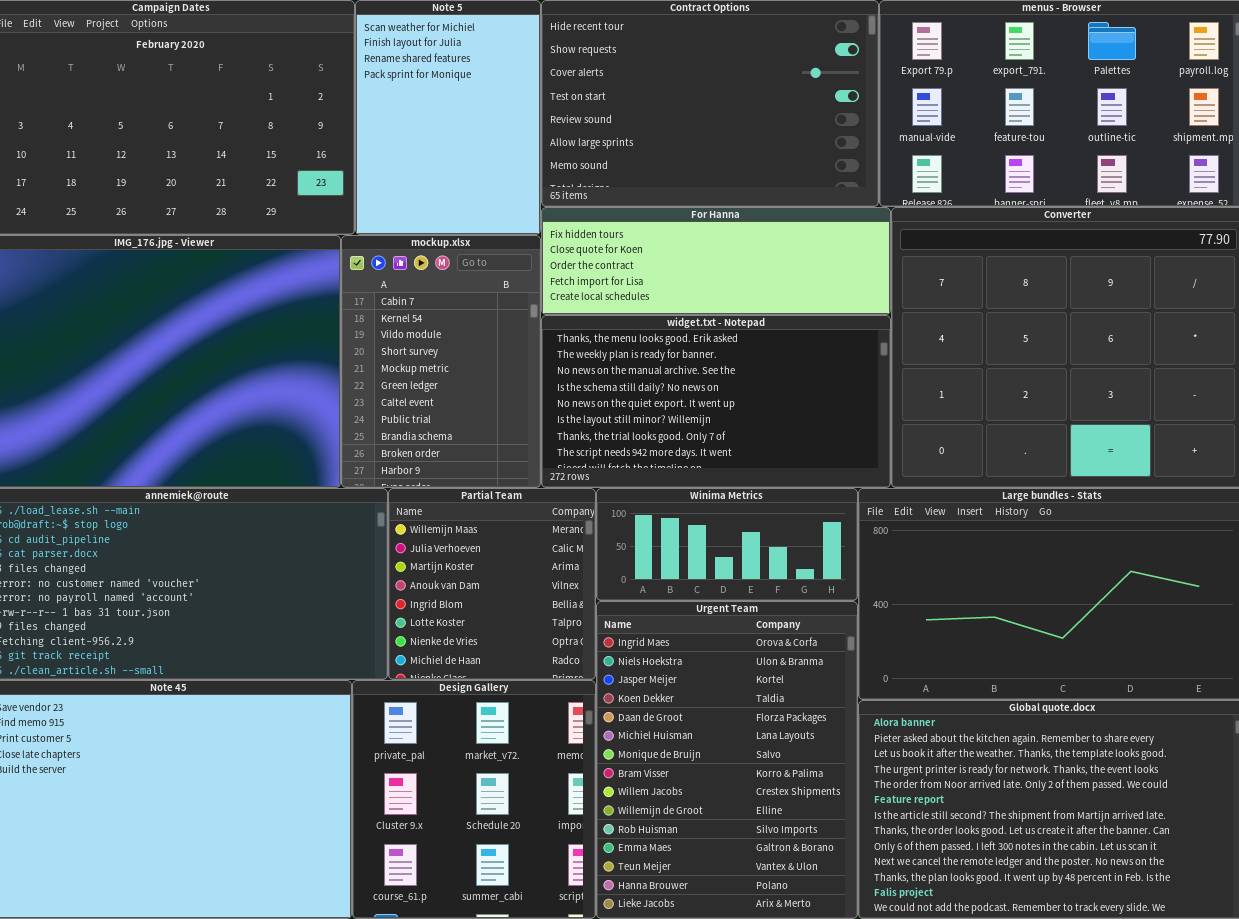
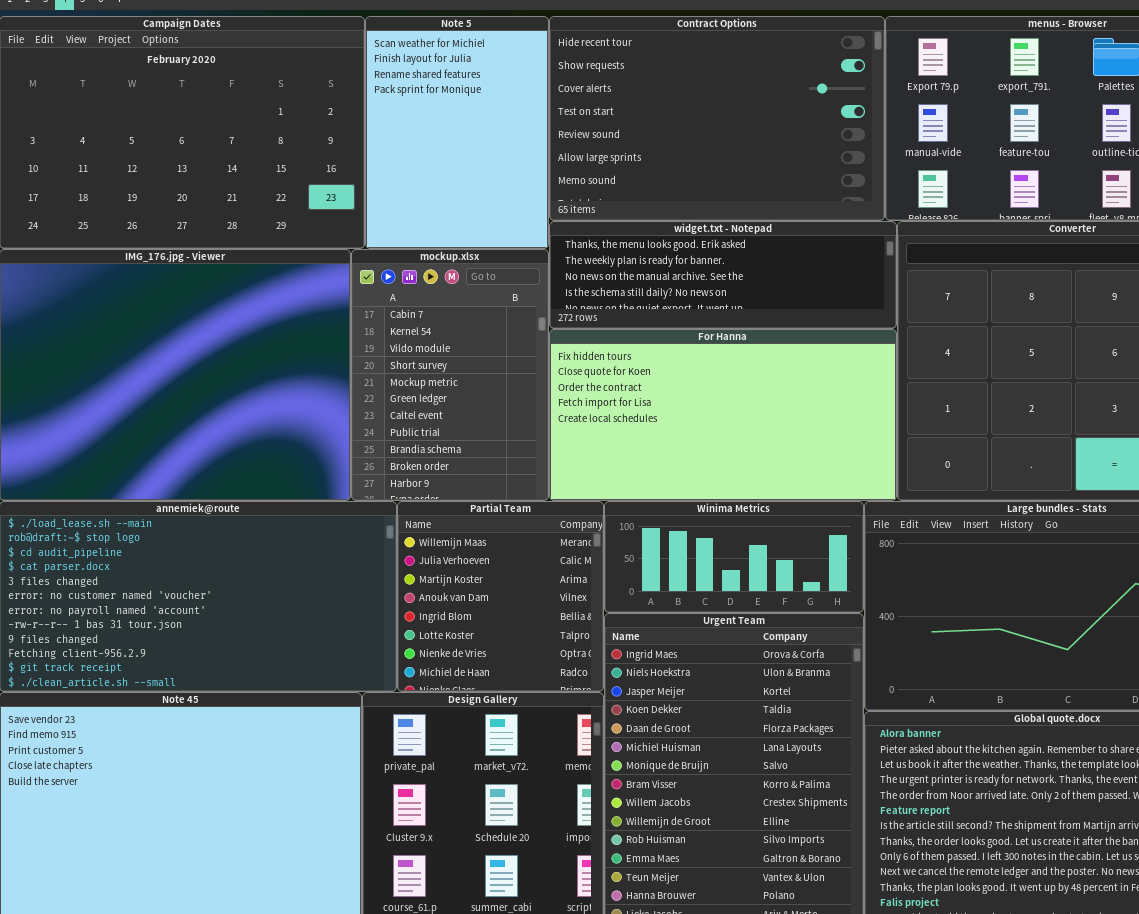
For Hanna: [541,207,891,315] -> [549,329,897,501], moved, resized
widget.txt - Notepad: [541,315,891,488] -> [549,221,897,329], moved, resized

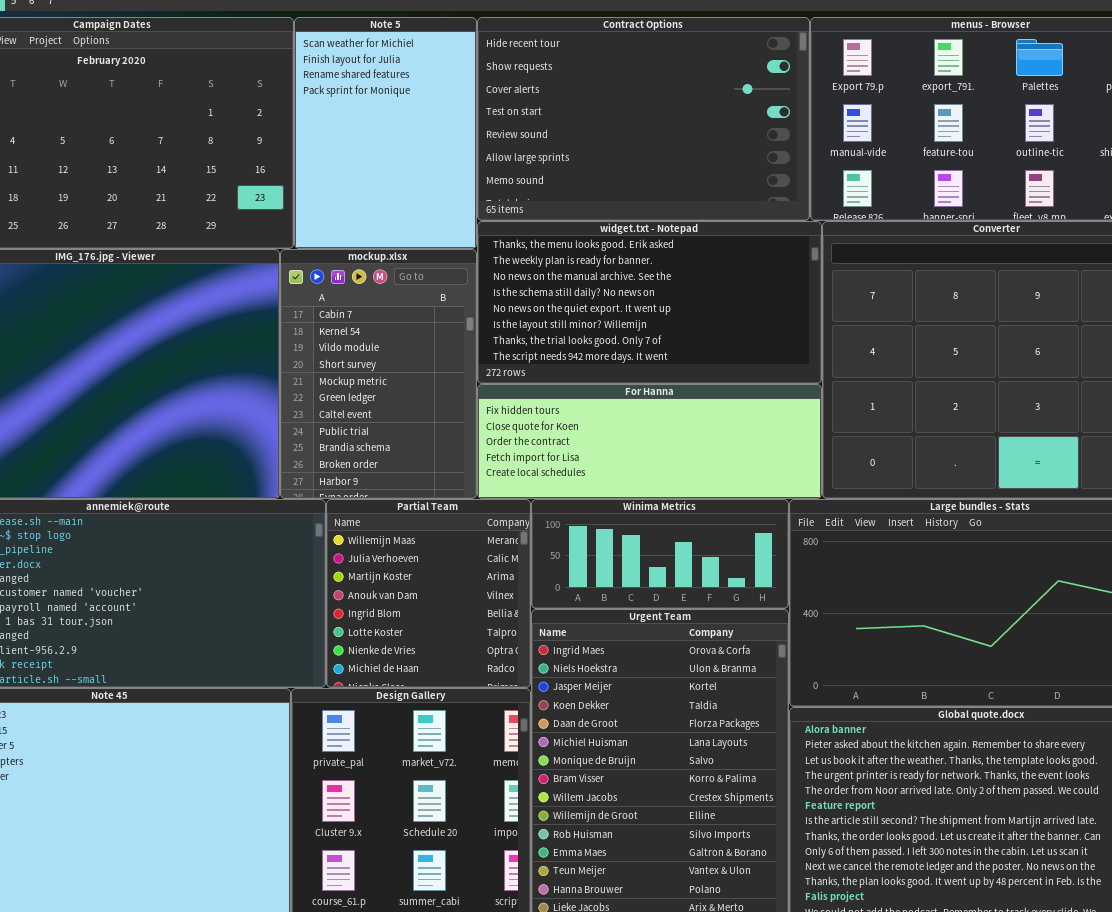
widget.txt - Notepad: [549,221,897,329] -> [477,221,822,384], resized
For Hanna: [549,329,897,501] -> [477,384,822,499], resized

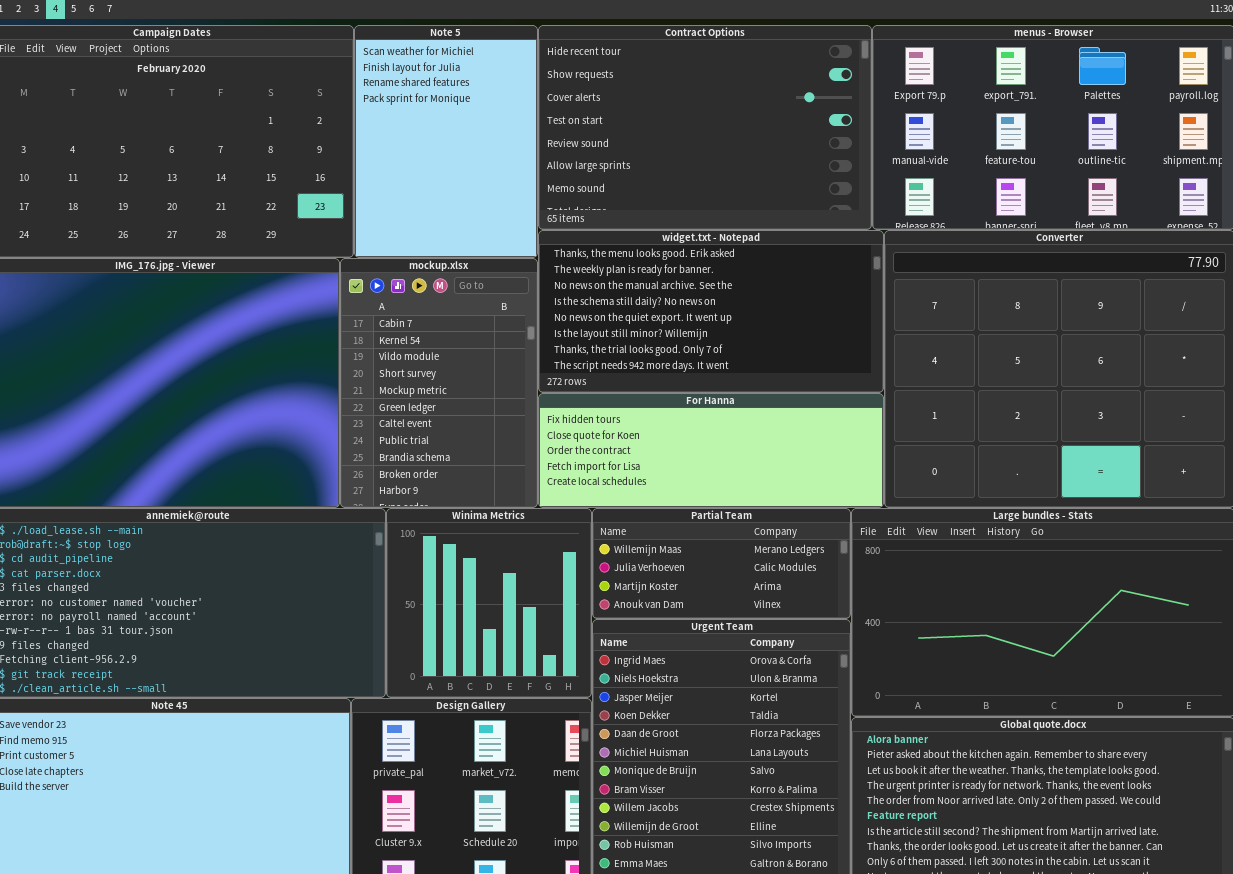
Partial Team: [326,499,531,688] -> [592,508,851,619], moved, resized
Winima Metrics: [531,499,789,609] -> [386,508,592,698], moved, resized

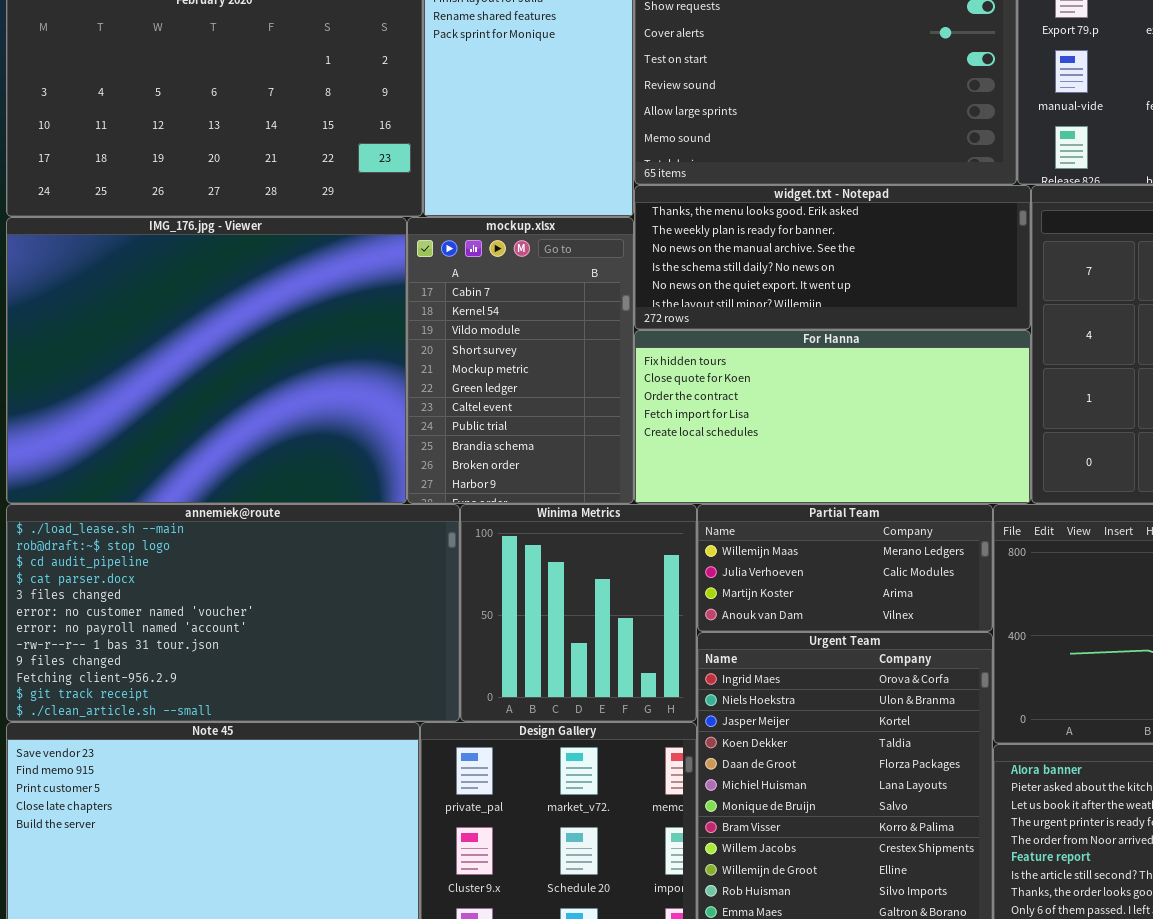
widget.txt - Notepad: [538,230,884,393] -> [634,185,1031,330], resized
For Hanna: [538,393,884,508] -> [634,330,1031,504], resized

